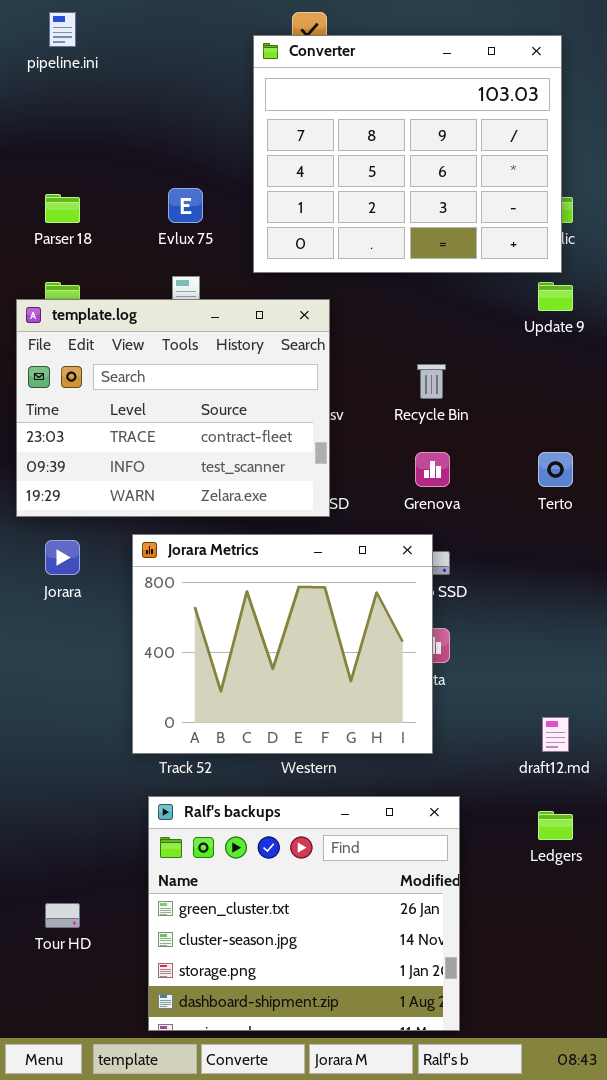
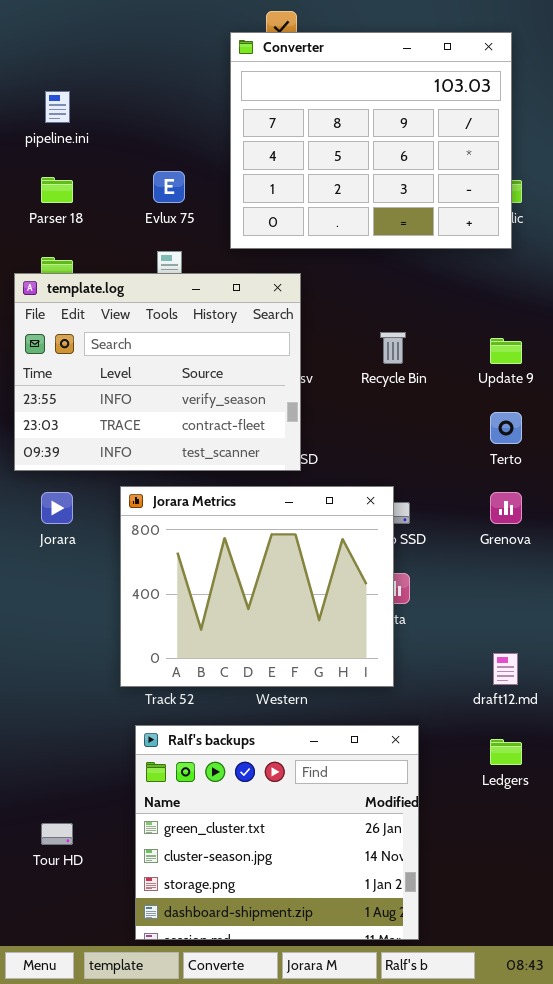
pipeline.ini: [49,12,76,47] -> [45,91,70,123], moved
Update 9: [538,282,573,311] -> [490,338,522,364], moved
template.log: [16,299,330,517] -> [14,273,301,471], scrolled up 1 row
Grenova: [415,452,450,487] -> [490,492,522,524], moved

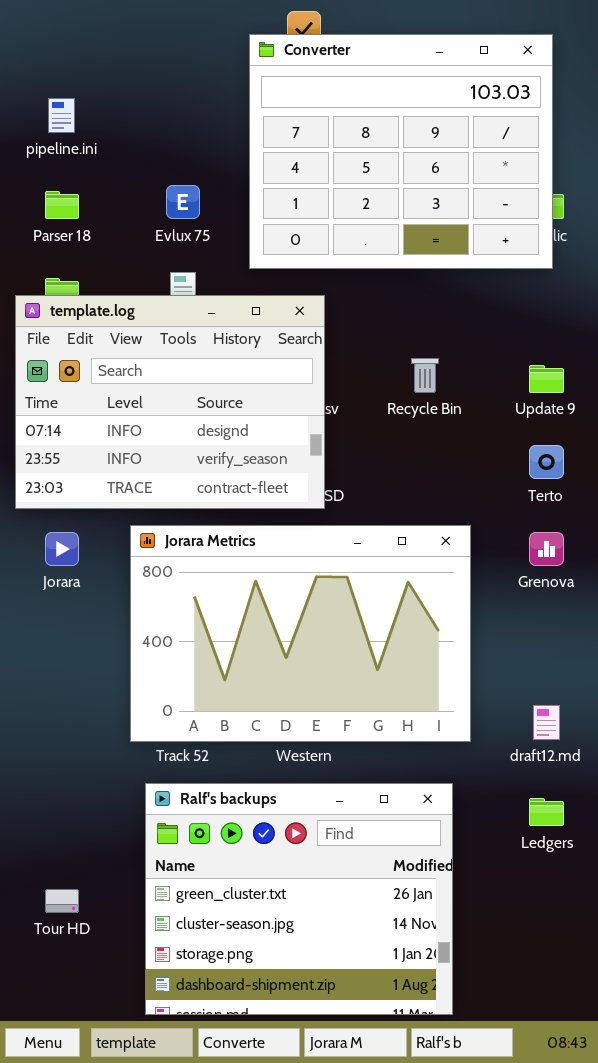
template.log: [14,273,301,471] -> [15,295,325,509], scrolled up 1 row
Jorara Metrics: [120,486,394,687] -> [130,525,471,742], resized

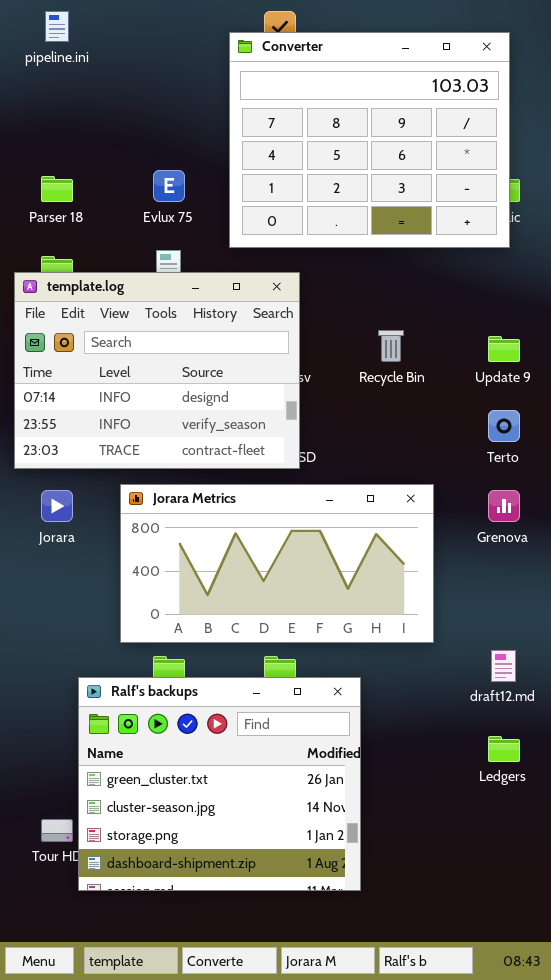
pipeline.ini: [48,98,75,133] -> [45,11,69,42], moved
Jorara Metrics: [130,525,471,742] -> [120,484,434,643], resized
Ralf's backups: [145,783,453,1015] -> [78,677,361,891], moved

